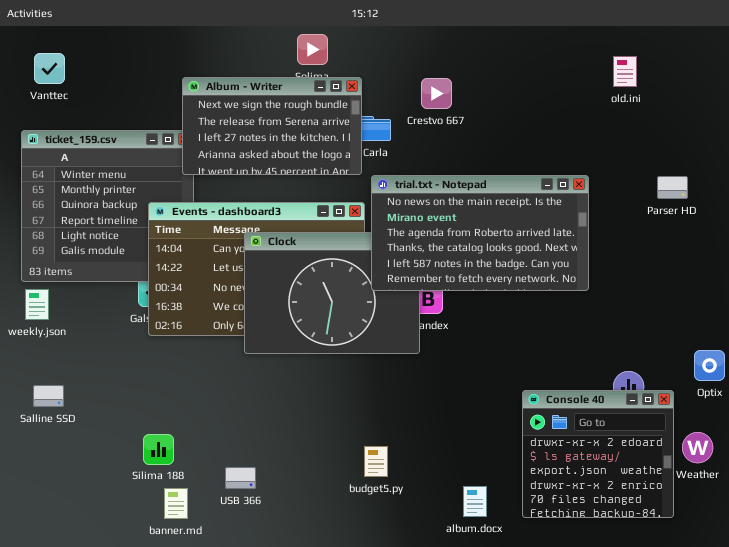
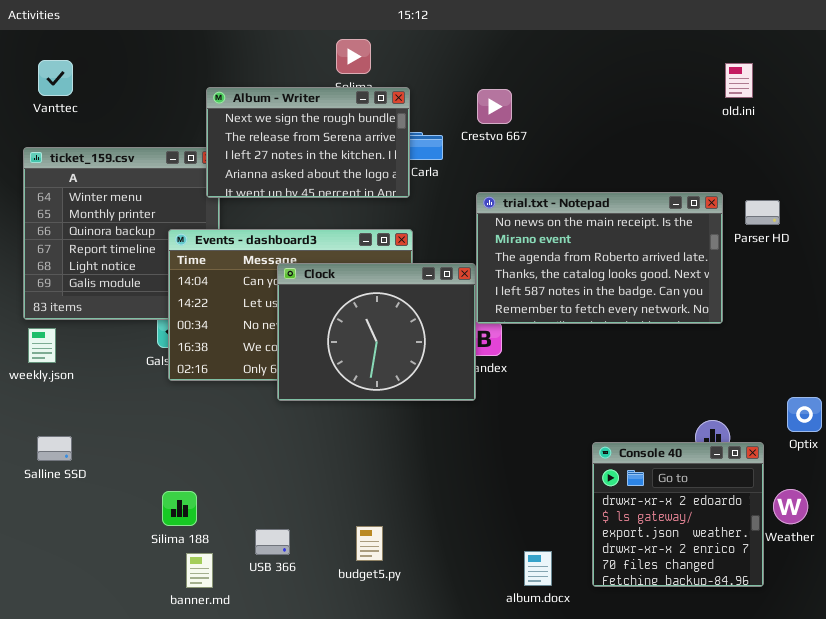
old.ini: [613,56,637,87] -> [725,63,753,98], moved
trial.txt - Notepad: [371,175,589,291] -> [476,192,723,324], moved
budget5.py: [364,446,388,477] -> [356,526,383,561], moved

